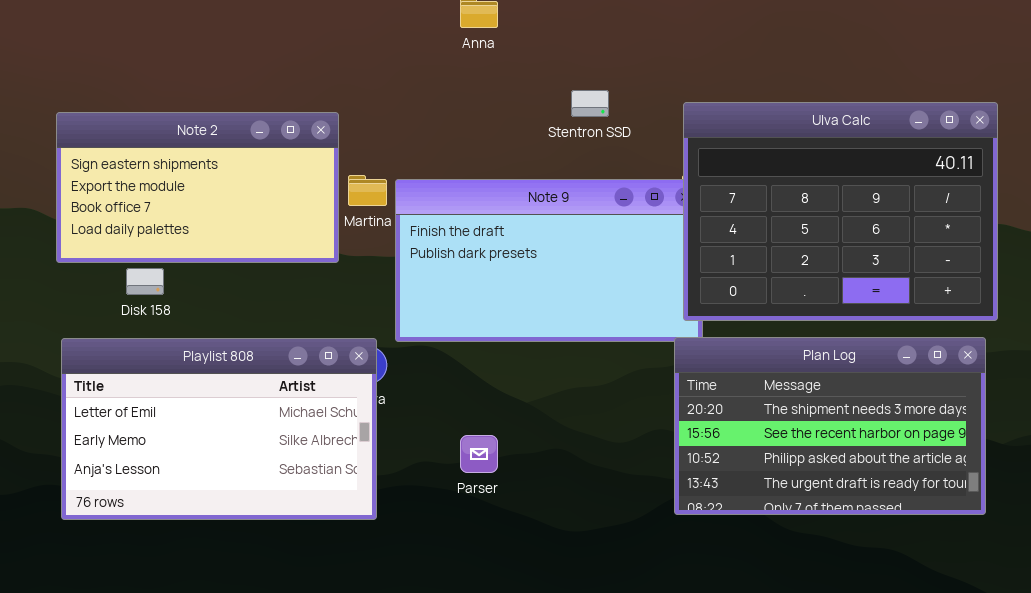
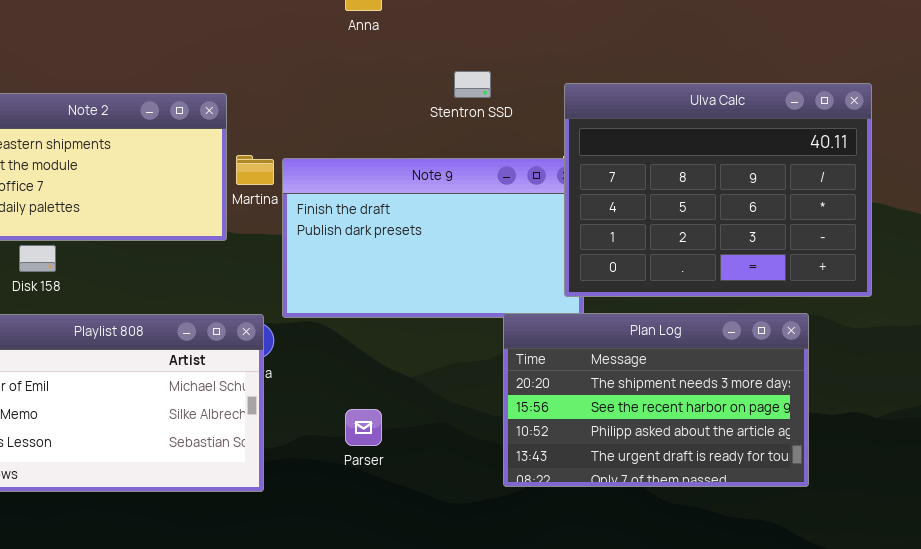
Plan Log: [674,337,986,515] -> [503,313,809,487], moved

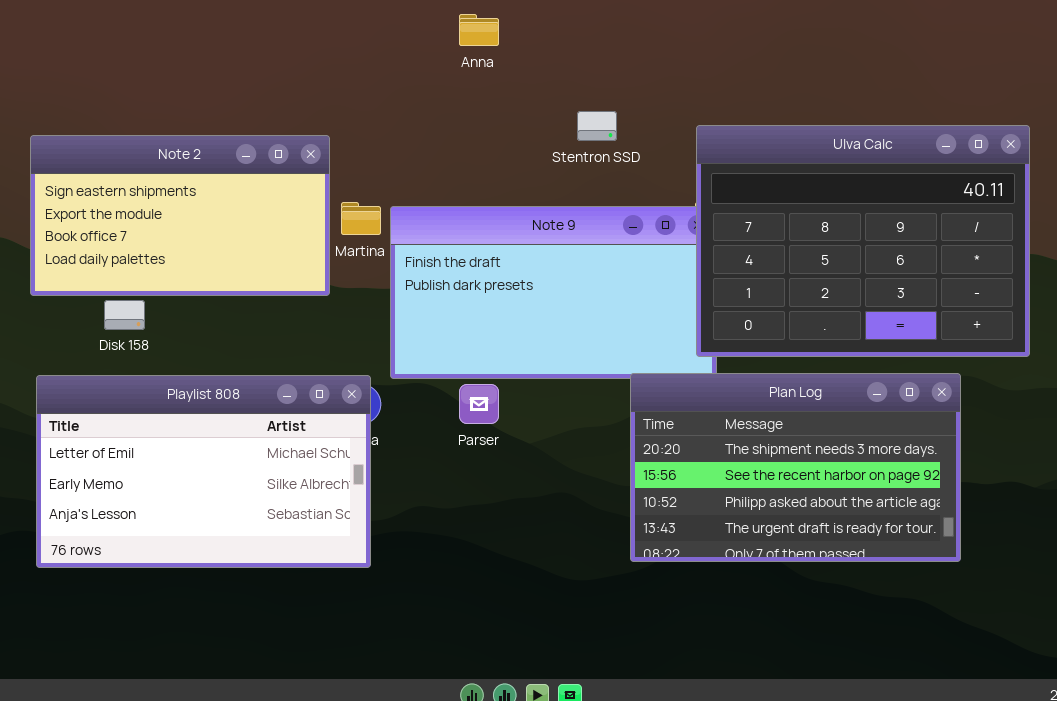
Parser: [345,409,382,446] -> [459,384,499,424], moved

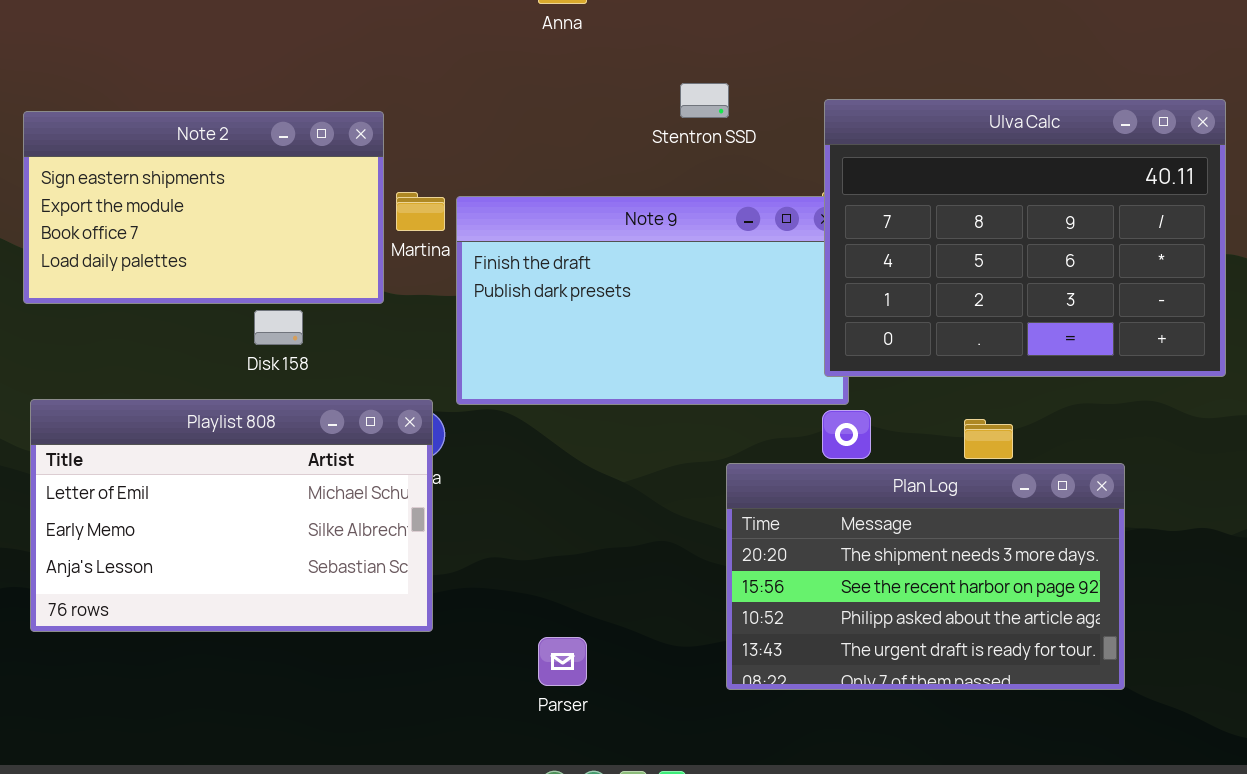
Disk 158: [104,300,145,330] -> [254,310,303,345], moved
Plan Log: [630,373,961,562] -> [726,463,1125,690], moved
Parser: [459,384,499,424] -> [538,637,587,686], moved

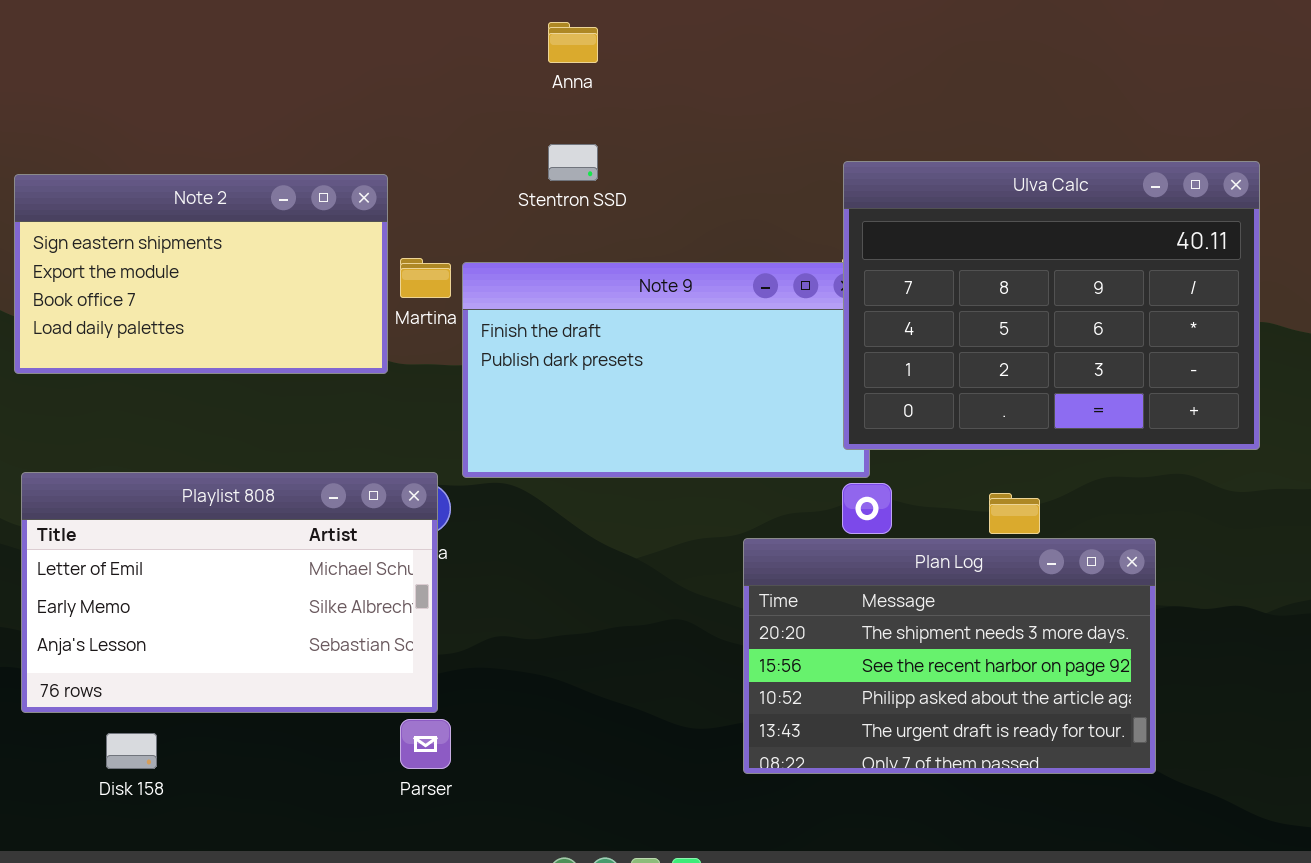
Stentron SSD: [680,83,729,118] -> [548,144,598,181], moved
Disk 158: [254,310,303,345] -> [106,733,157,769], moved
Parser: [538,637,587,686] -> [400,719,451,769], moved

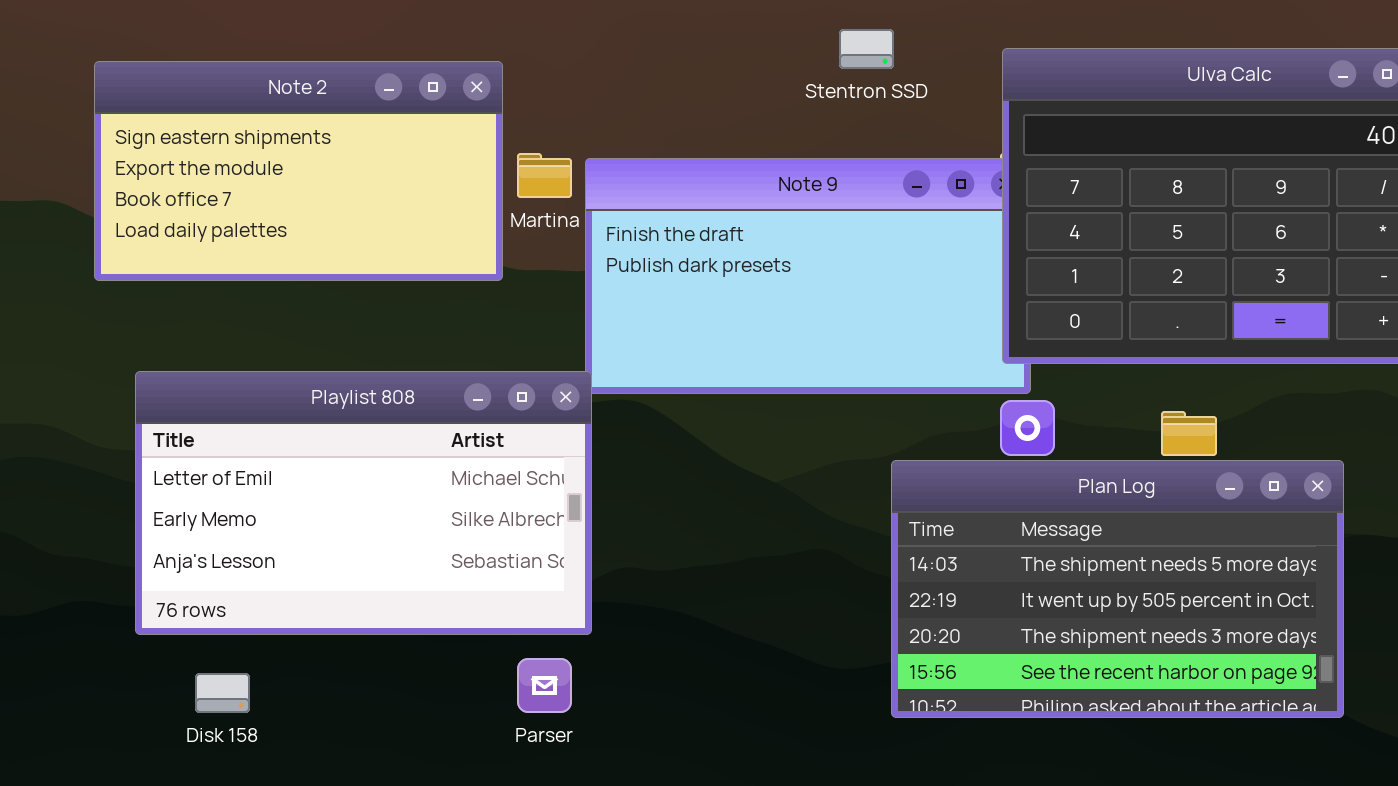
Stentron SSD: [548,144,598,181] -> [839,29,894,69], moved
Playlist 808: [21,472,438,713] -> [135,371,592,635], moved
Plan Log: [743,538,1156,774] -> [891,460,1344,718], scrolled up 2 rows

